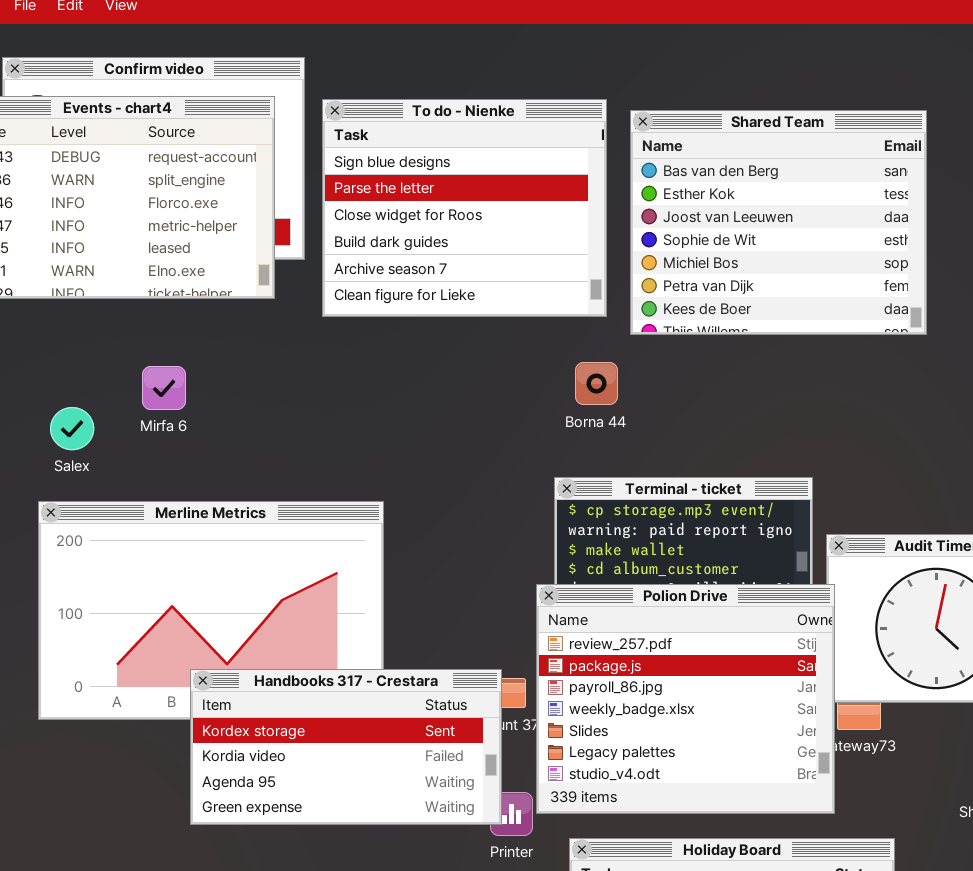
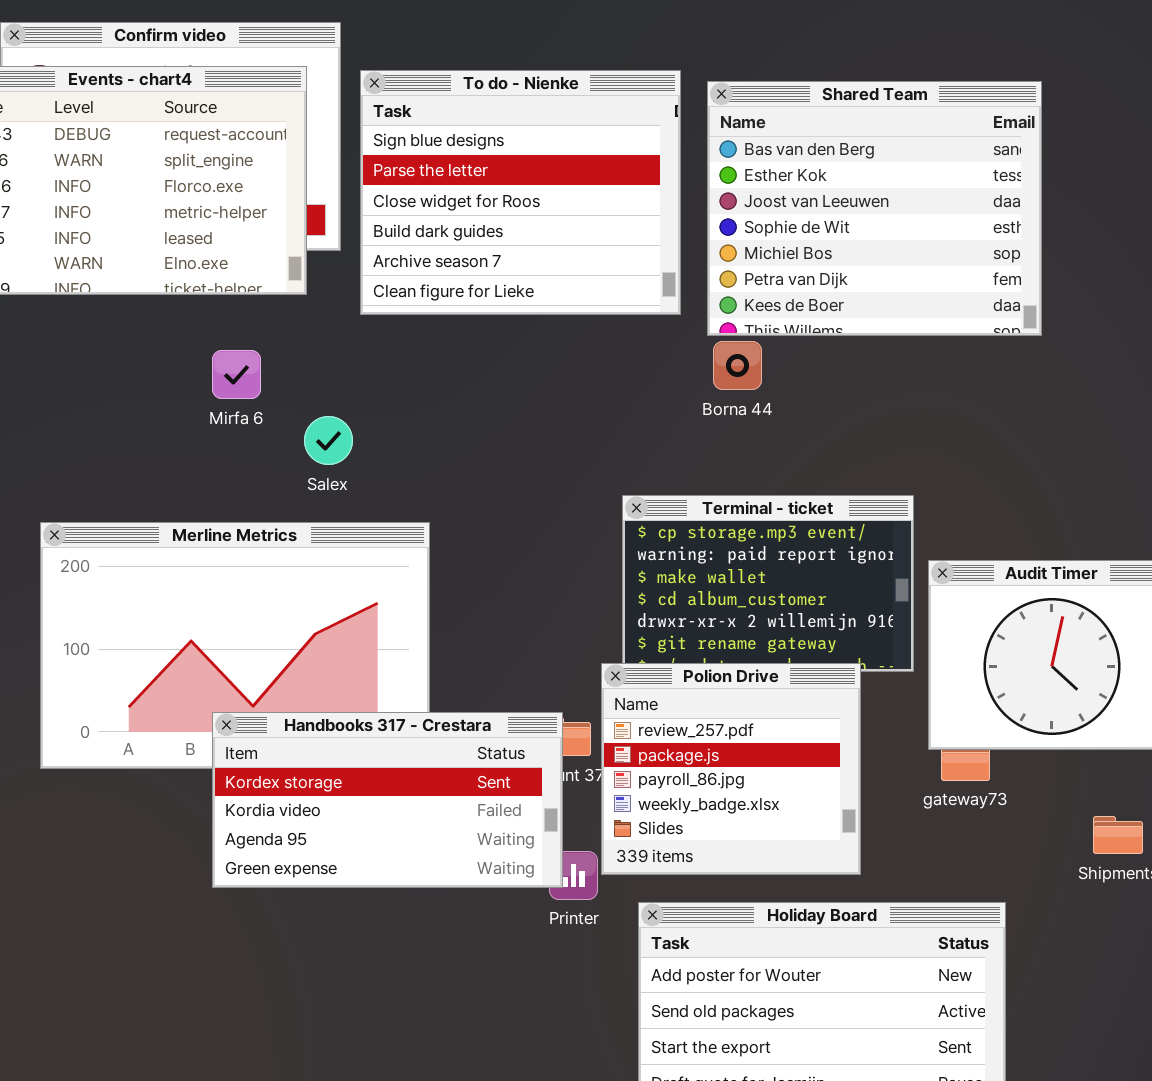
Borna 44: [575,362,618,405] -> [713,341,762,390], moved
Mirfa 6: [142,366,186,410] -> [212,350,261,399], moved
Salex: [50,407,94,450] -> [304,416,353,465], moved
Polion Drive: [536,584,835,814] -> [601,663,861,875], resized

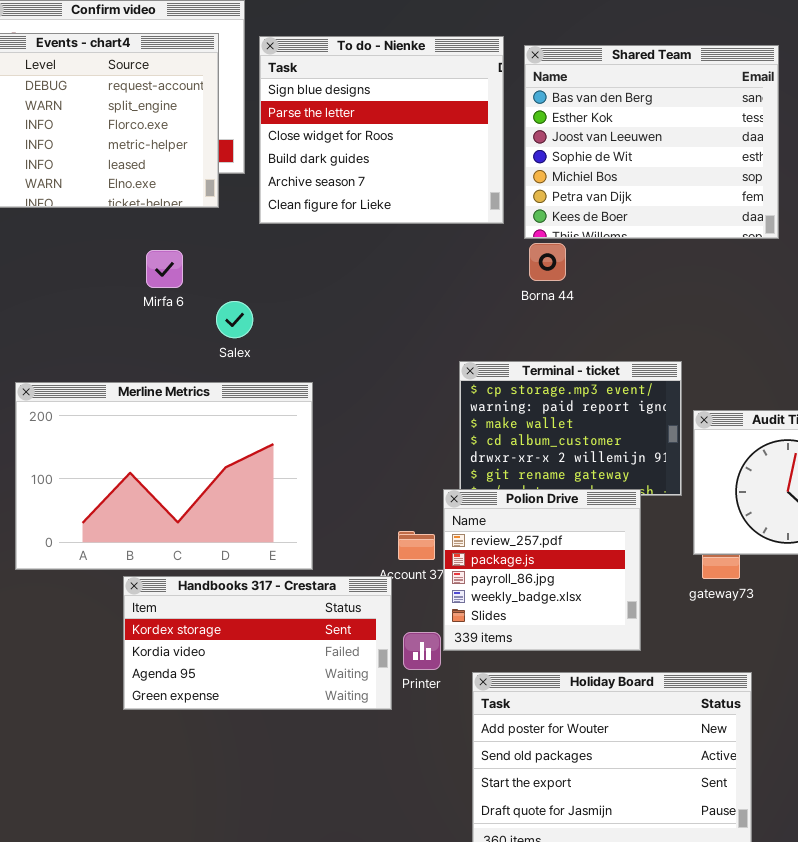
Handbooks 317 - Crestara: [212,712,563,888] -> [123,576,392,710], moved

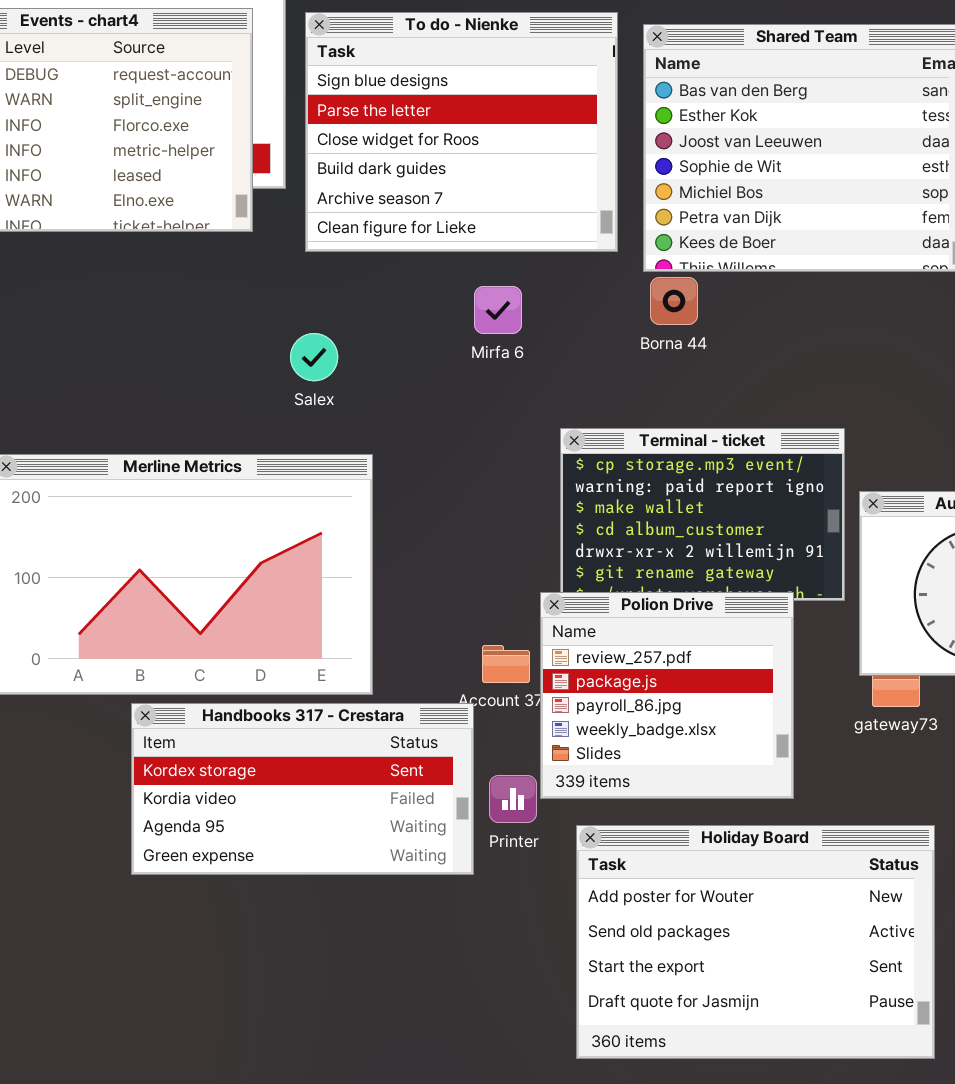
Mirfa 6: [146,250,183,288] -> [474,286,522,334], moved
Salex: [216,301,253,338] -> [290,333,338,381], moved

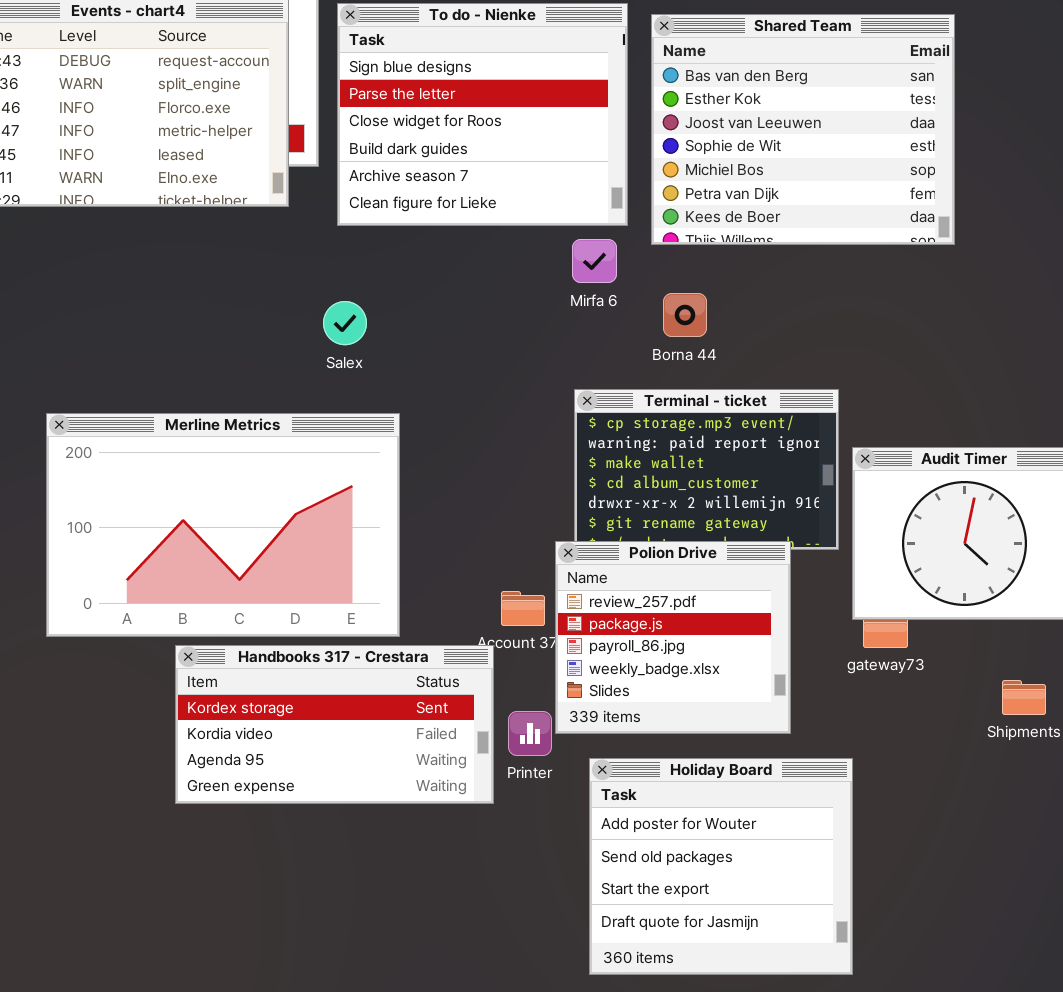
Borna 44: [650,277,698,325] -> [663,293,707,337], moved
Mirfa 6: [474,286,522,334] -> [572,239,617,283], moved
Holiday Board: [576,825,935,1059] -> [589,758,853,975], resized

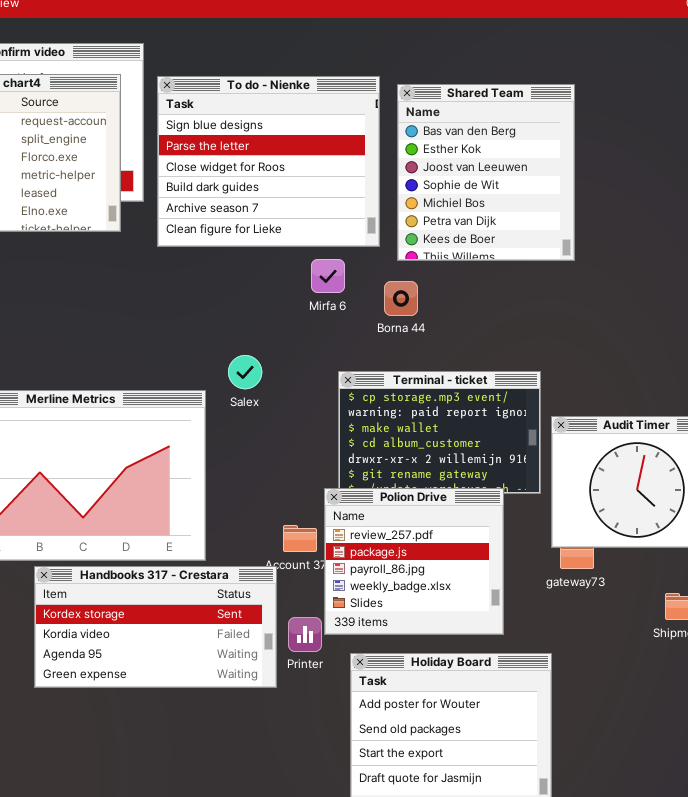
Shared Team: [651,14,955,245] -> [397,84,575,261], resized
Mirfa 6: [572,239,617,283] -> [311,259,345,293], moved
Borna 44: [663,293,707,337] -> [384,281,418,316], moved
Salex: [323,301,367,345] -> [228,355,262,389], moved

